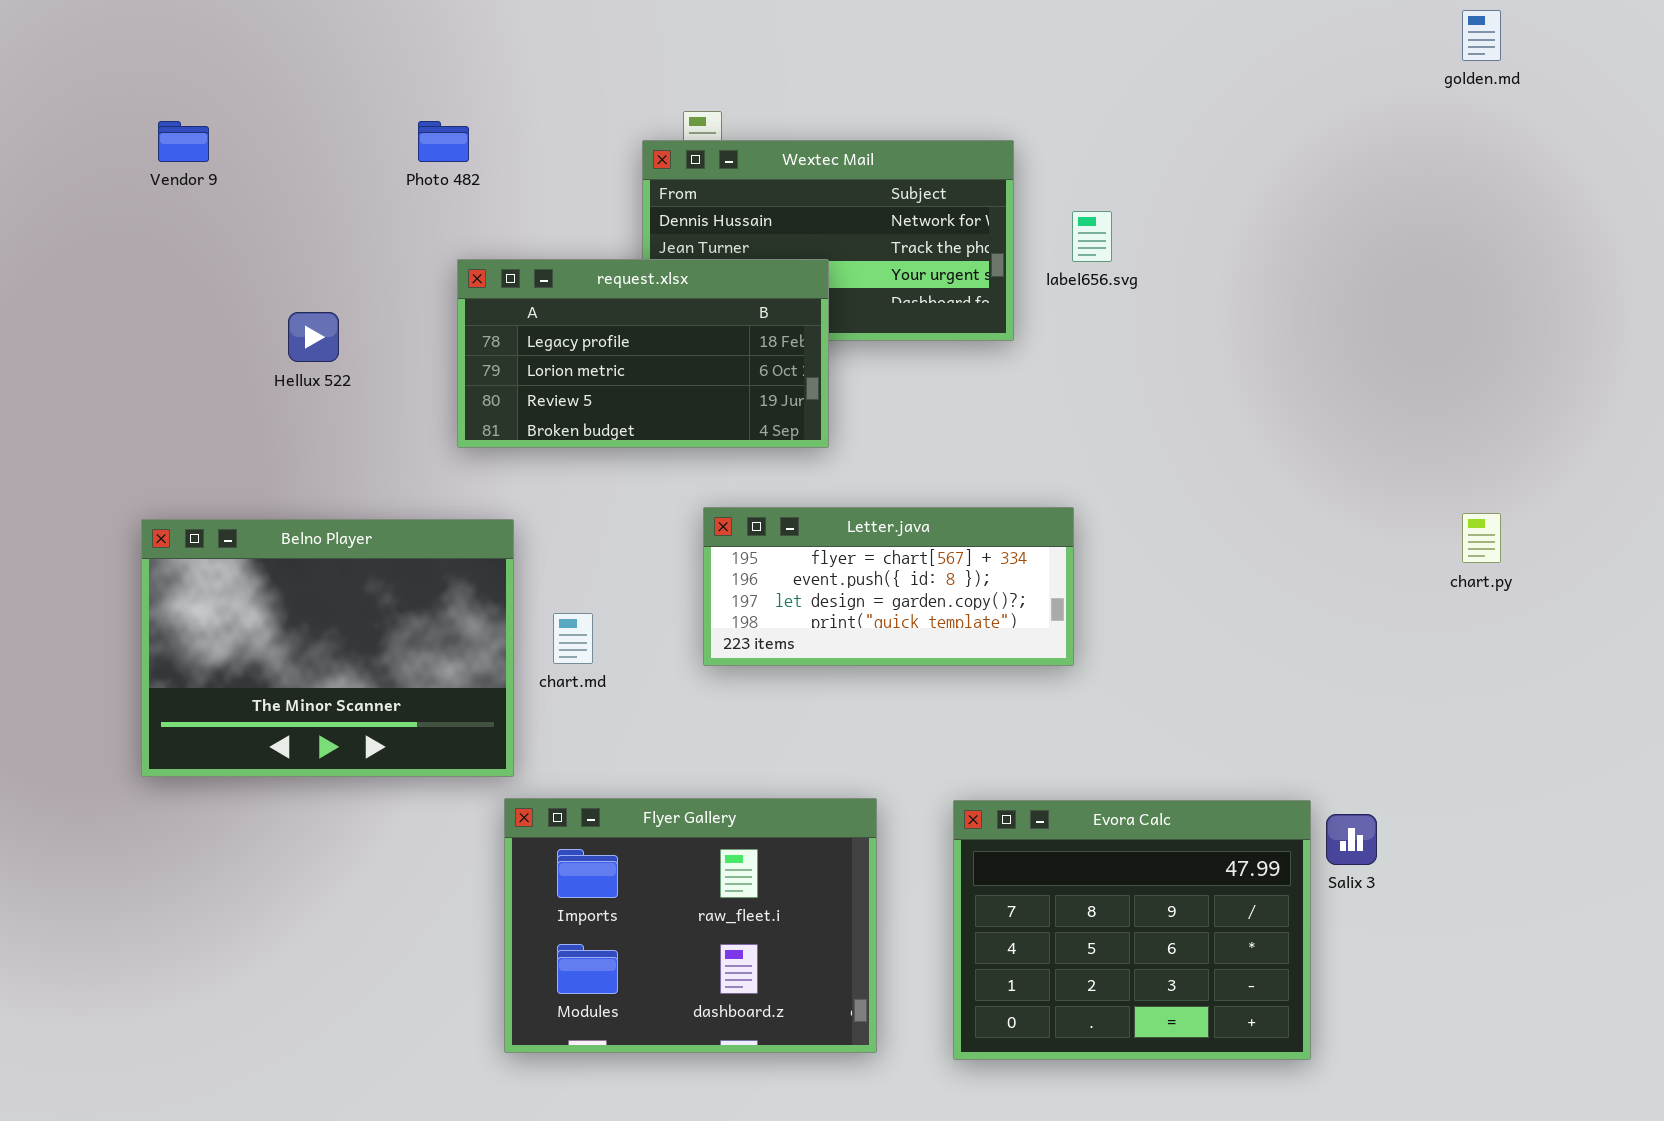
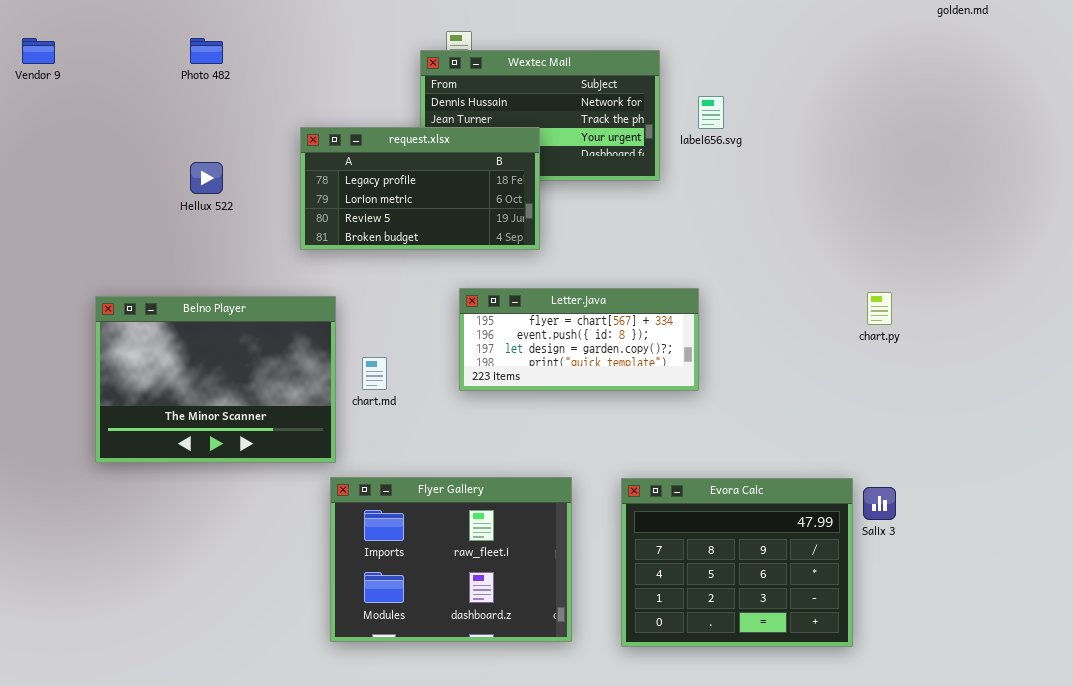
Vendor 9: [158,121,209,162] -> [22,38,55,64], moved
Photo 482: [418,121,469,162] -> [190,38,223,64], moved
chart.py: [1462,513,1501,563] -> [867,292,892,325], moved

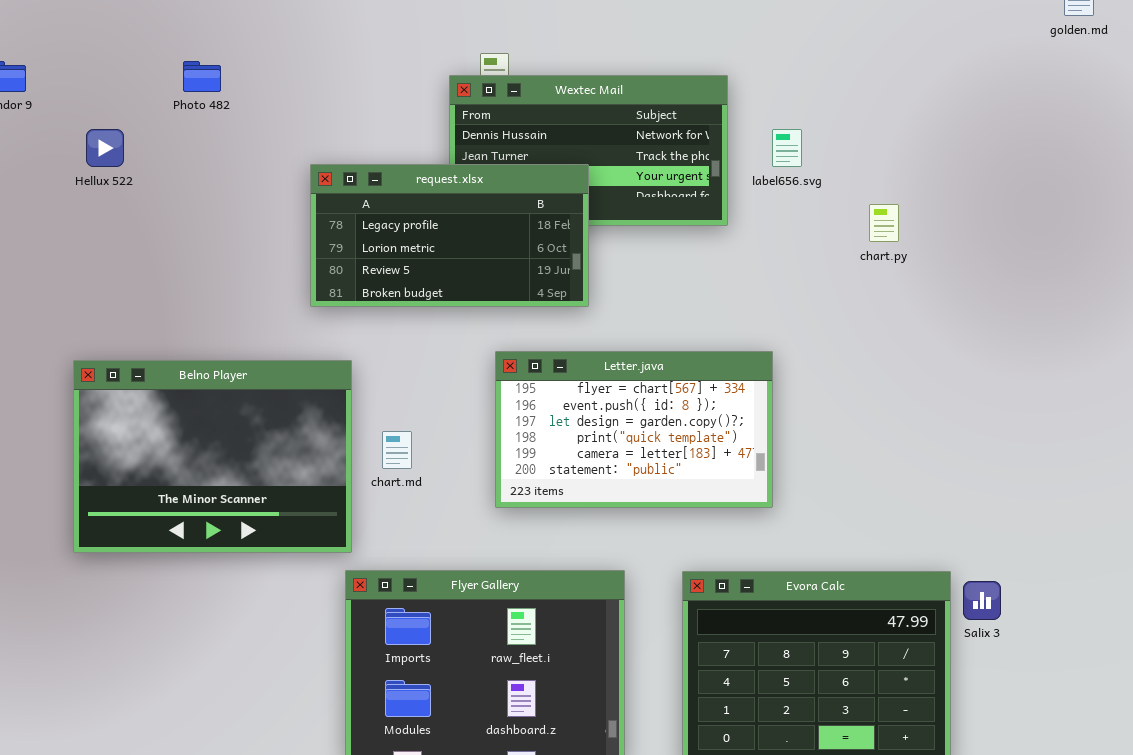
Hellux 522: [190,162,223,194] -> [86,129,124,167], moved
Letter.java: [459,288,699,391] -> [495,351,773,508], resized
chart.py: [867,292,892,325] -> [869,204,899,242], moved

